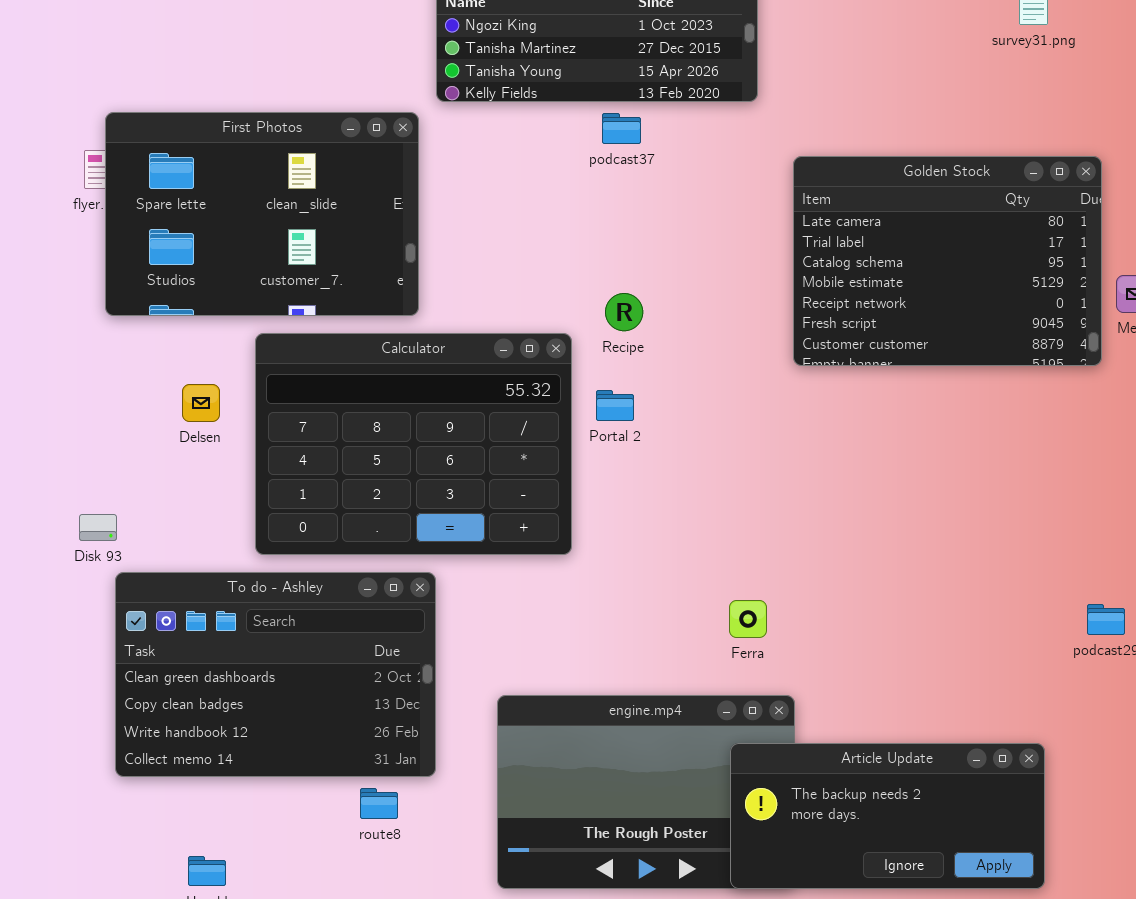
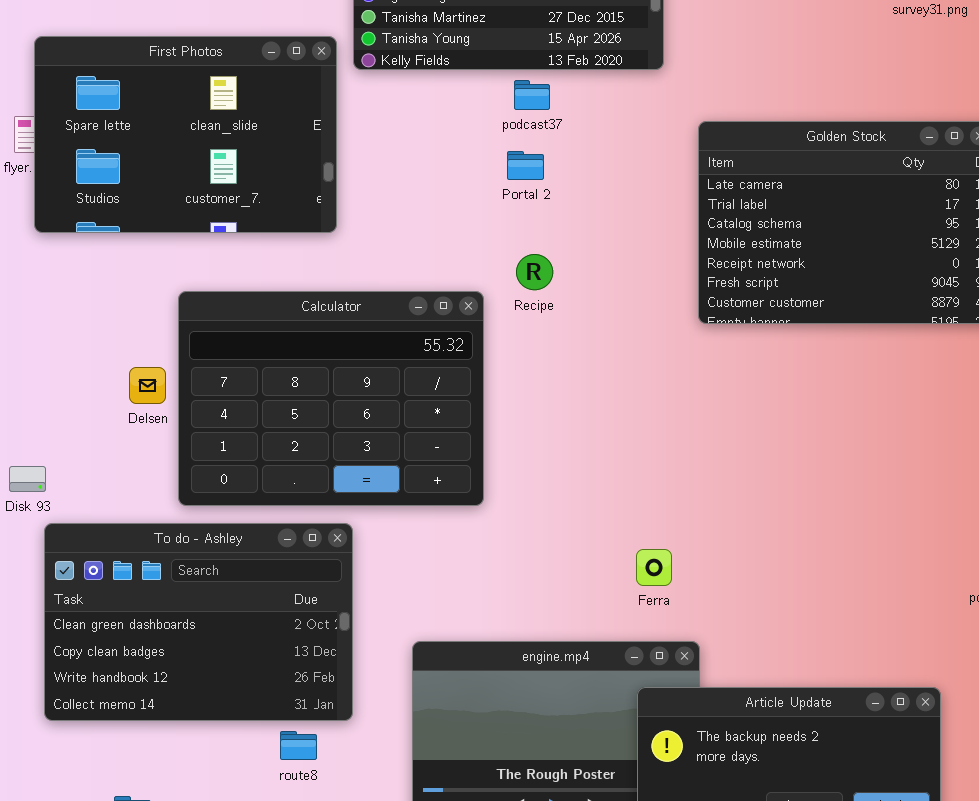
First Photos: [105,112,419,316] -> [34,36,337,233], moved
Delsen: [182,384,220,422] -> [129,367,166,404], moved
Portal 2: [596,390,634,421] -> [507,151,544,180], moved

